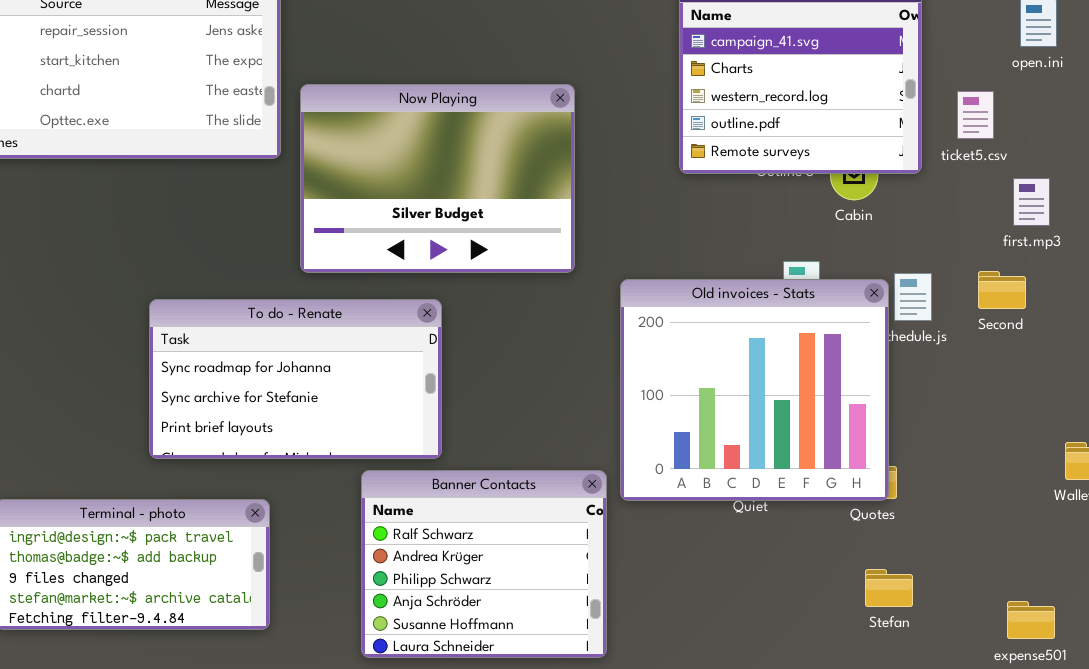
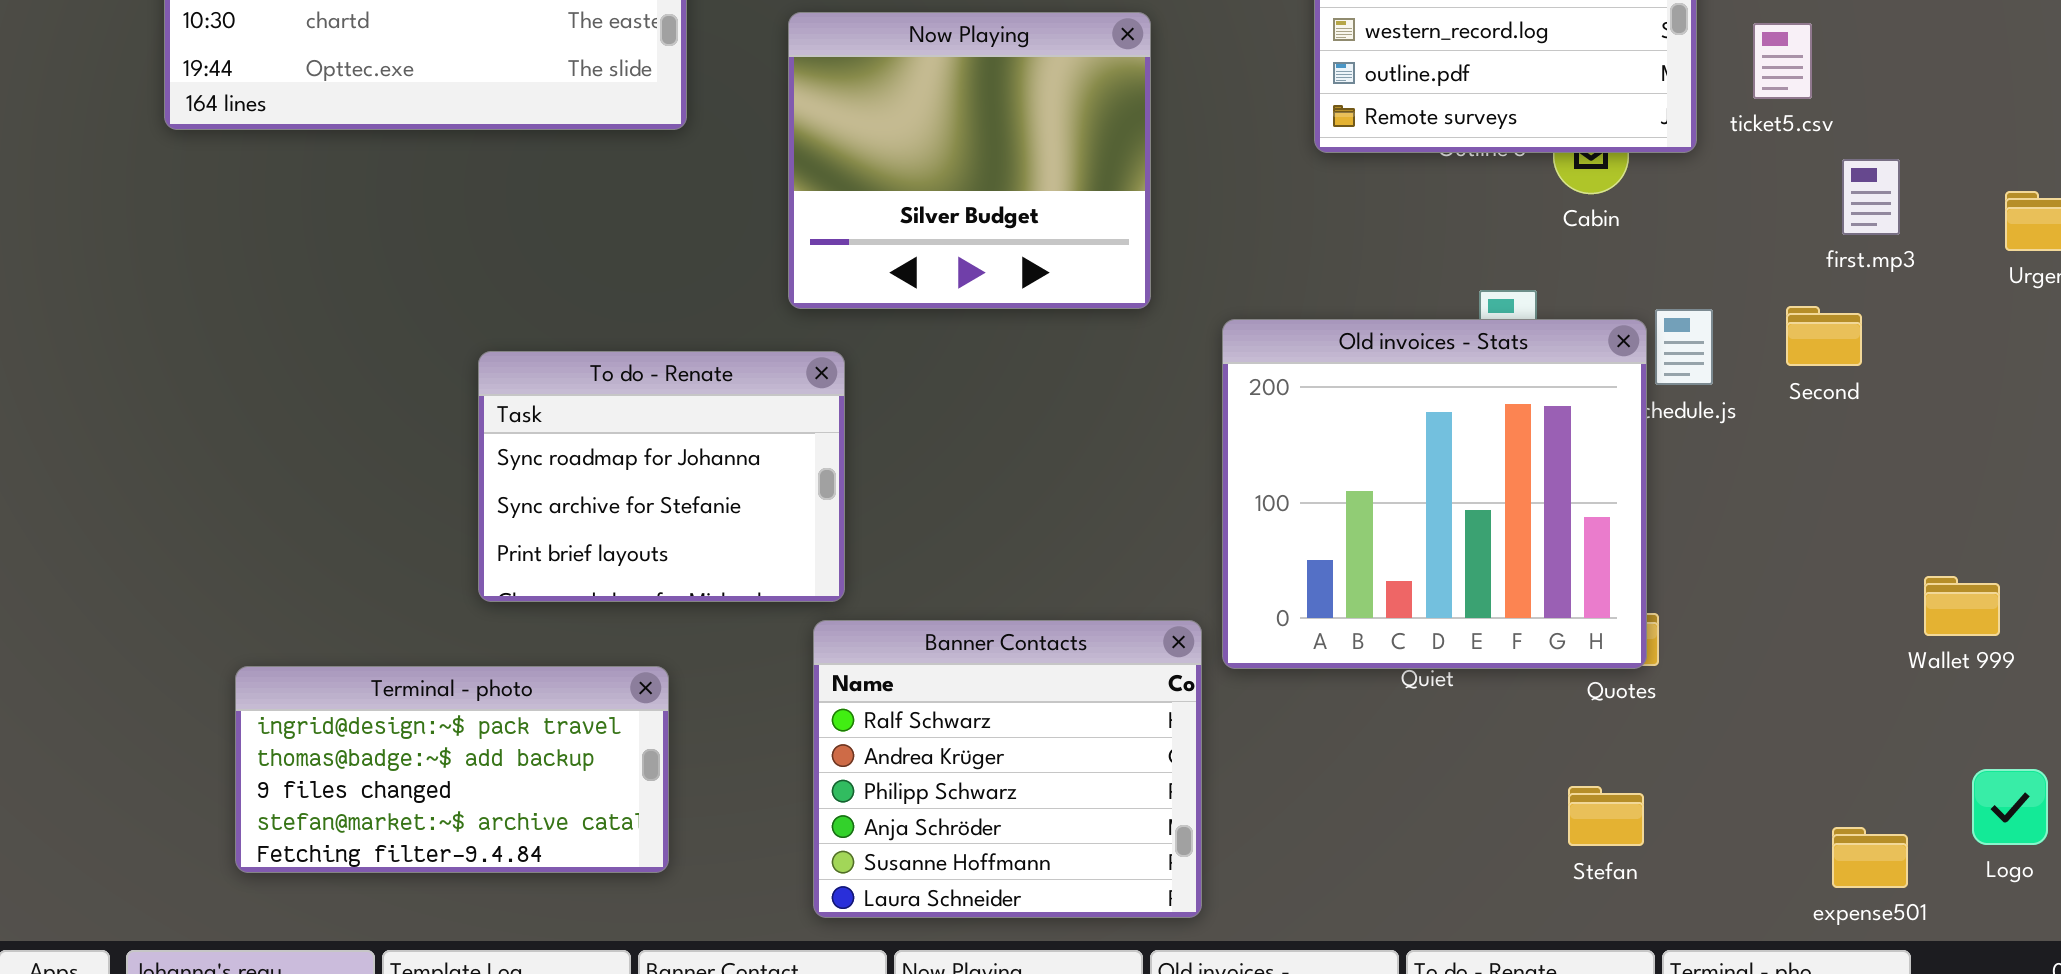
Now Playing: [300,84,575,273] -> [788,12,1151,309], resized
To do - Renate: [149,299,442,459] -> [478,351,845,602], resized
Stefan: [865,569,913,607] -> [1568,786,1644,846], moved

